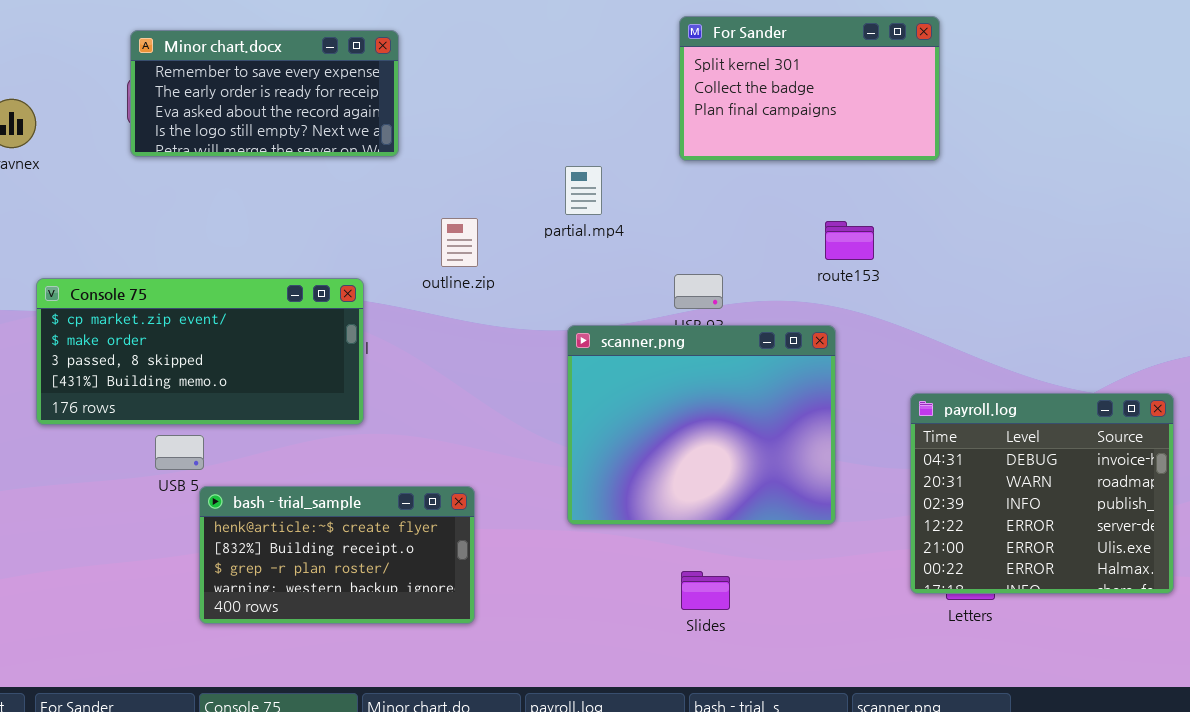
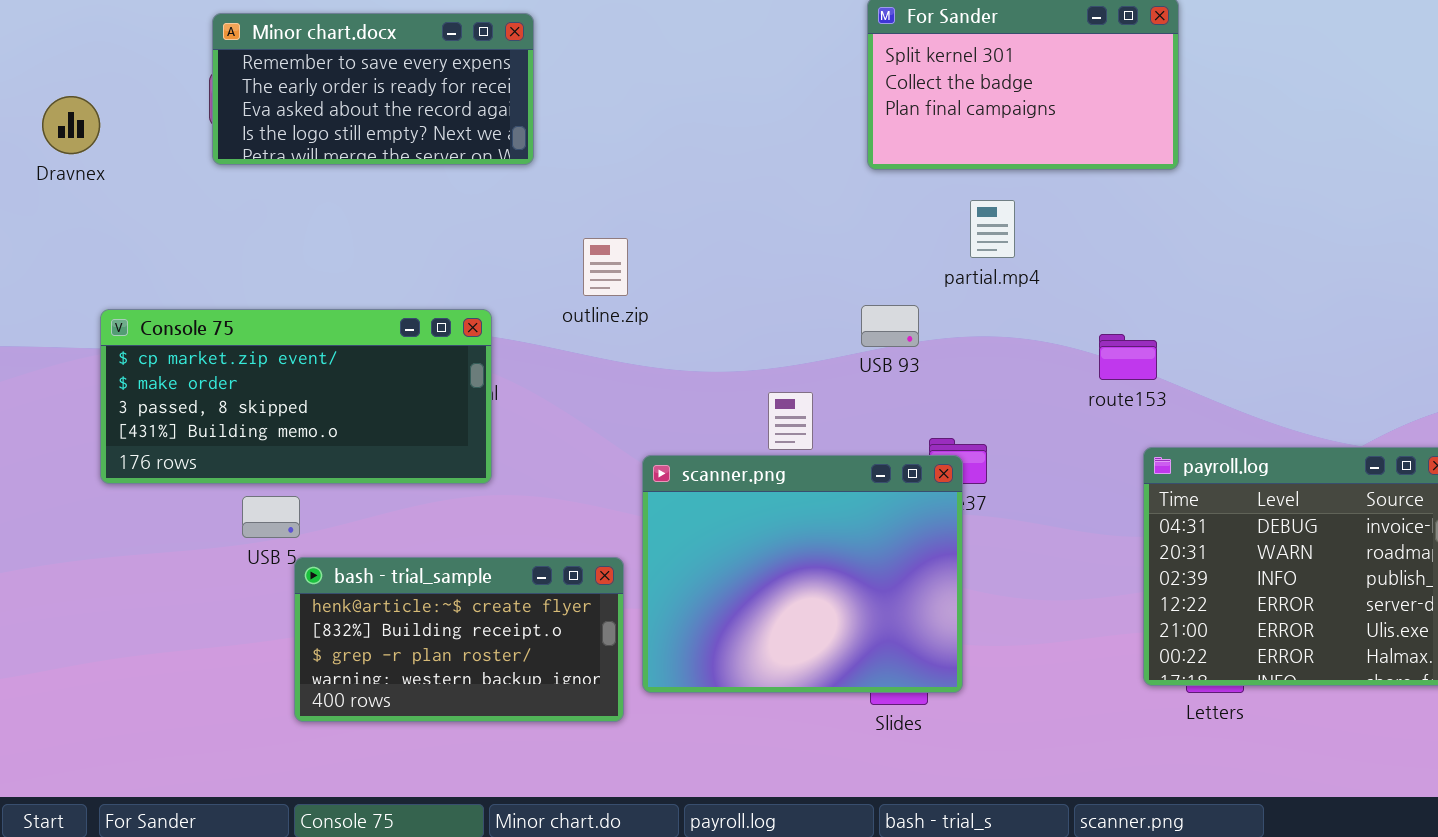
partial.mp4: [565,166,602,215] -> [970,200,1015,258], moved
route153: [825,221,874,260] -> [1099,334,1157,380], moved
scanner.png: [567,325,836,525] -> [642,455,963,693], moved

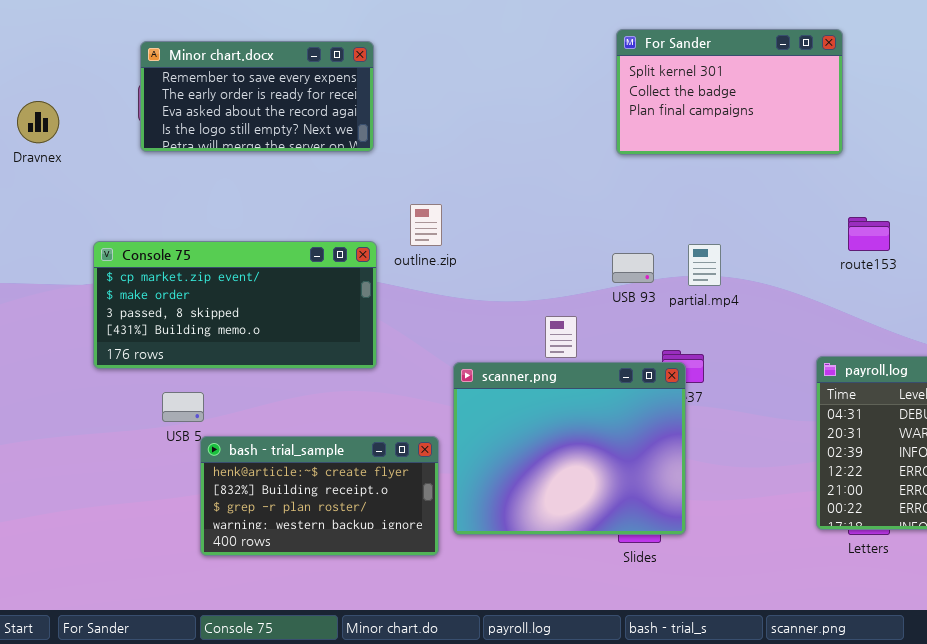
partial.mp4: [970,200,1015,258] -> [688,244,721,286], moved
Console 75: [100,309,492,484] -> [93,241,377,369], moved
route153: [1099,334,1157,380] -> [848,217,890,251], moved

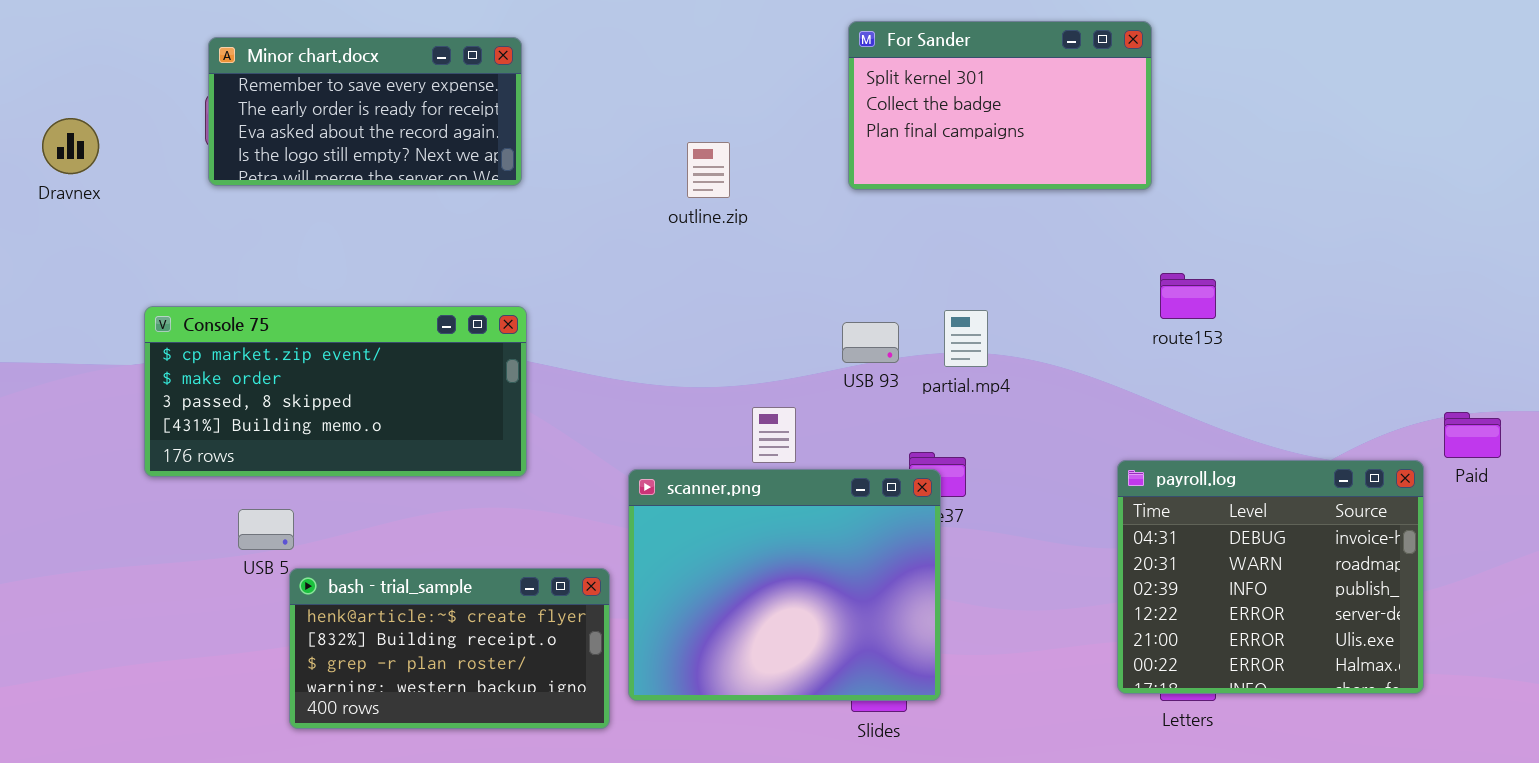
outline.zip: [410,204,442,246] -> [687,142,730,198], moved

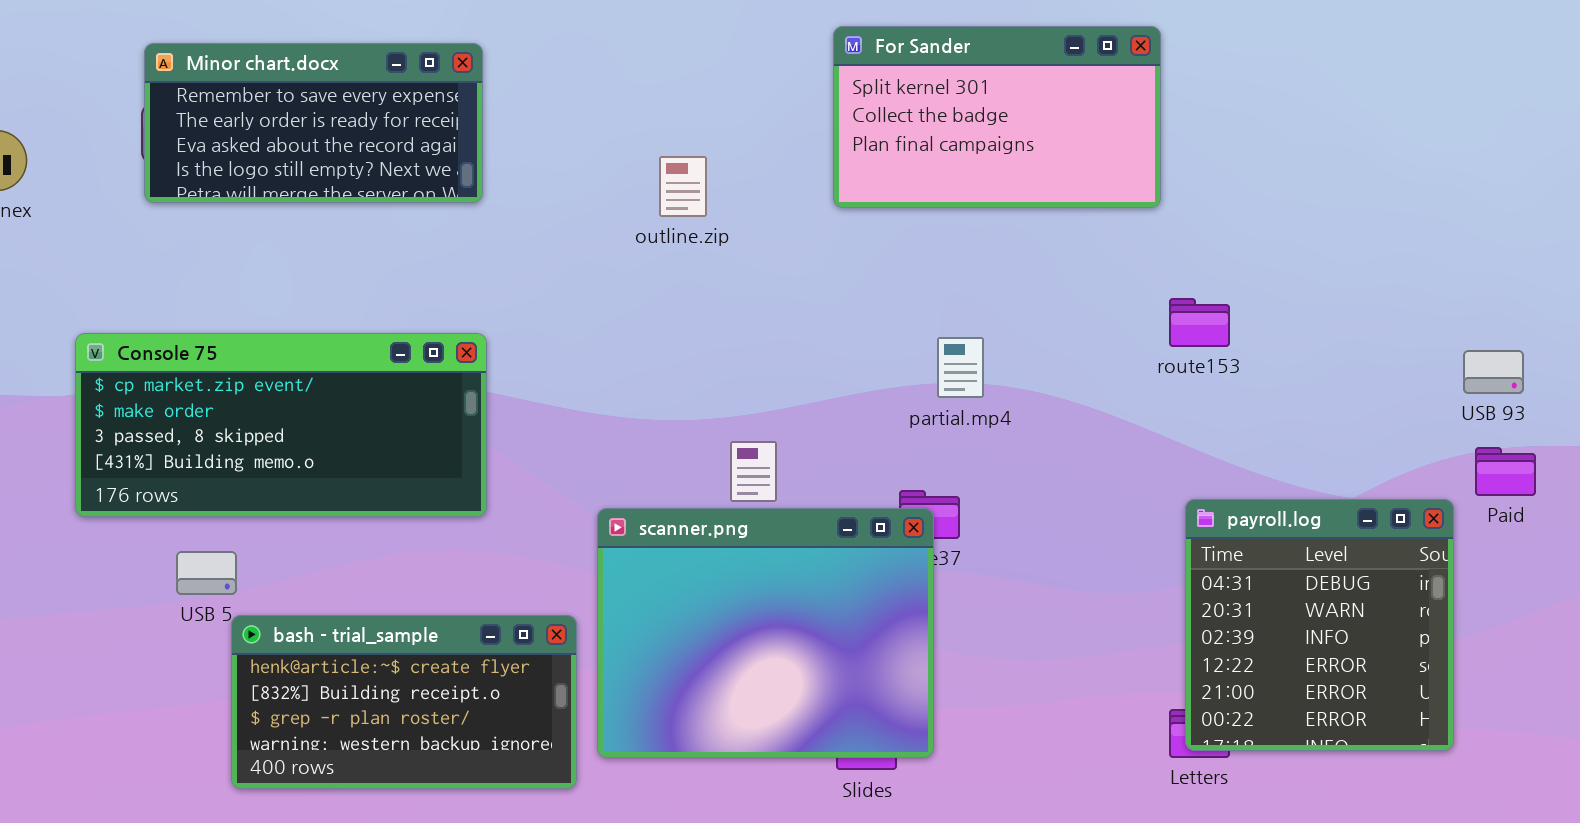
USB 93: [842,322,899,363] -> [1463,350,1524,394], moved
payroll.log: [1117,460,1424,694] -> [1185,499,1454,751], resized

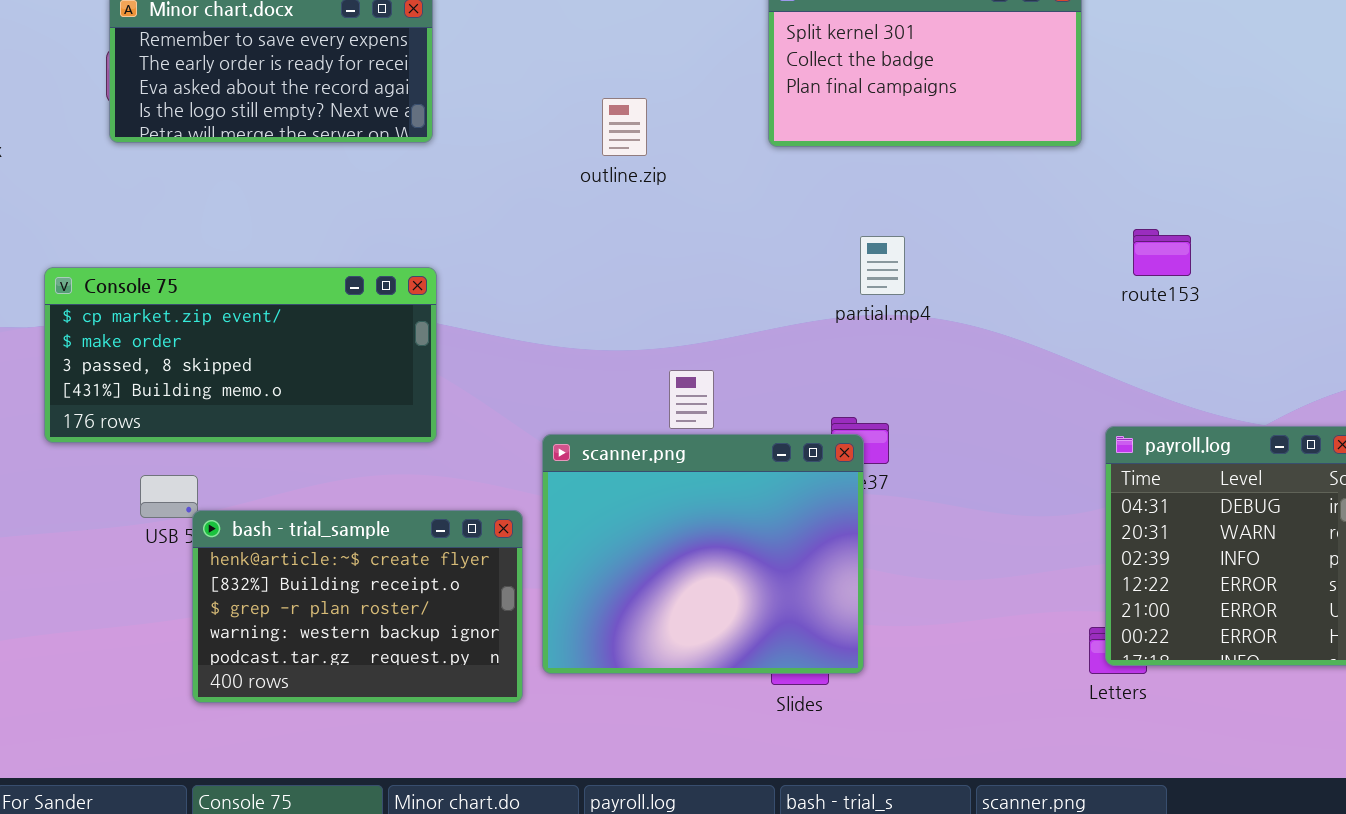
route153: [1169,298,1230,347] -> [1133,229,1191,276], moved
partial.mp4: [937,337,984,398] -> [860,236,905,295], moved
bash - trial_sample: [231,615,577,789] -> [192,510,523,703], resized

